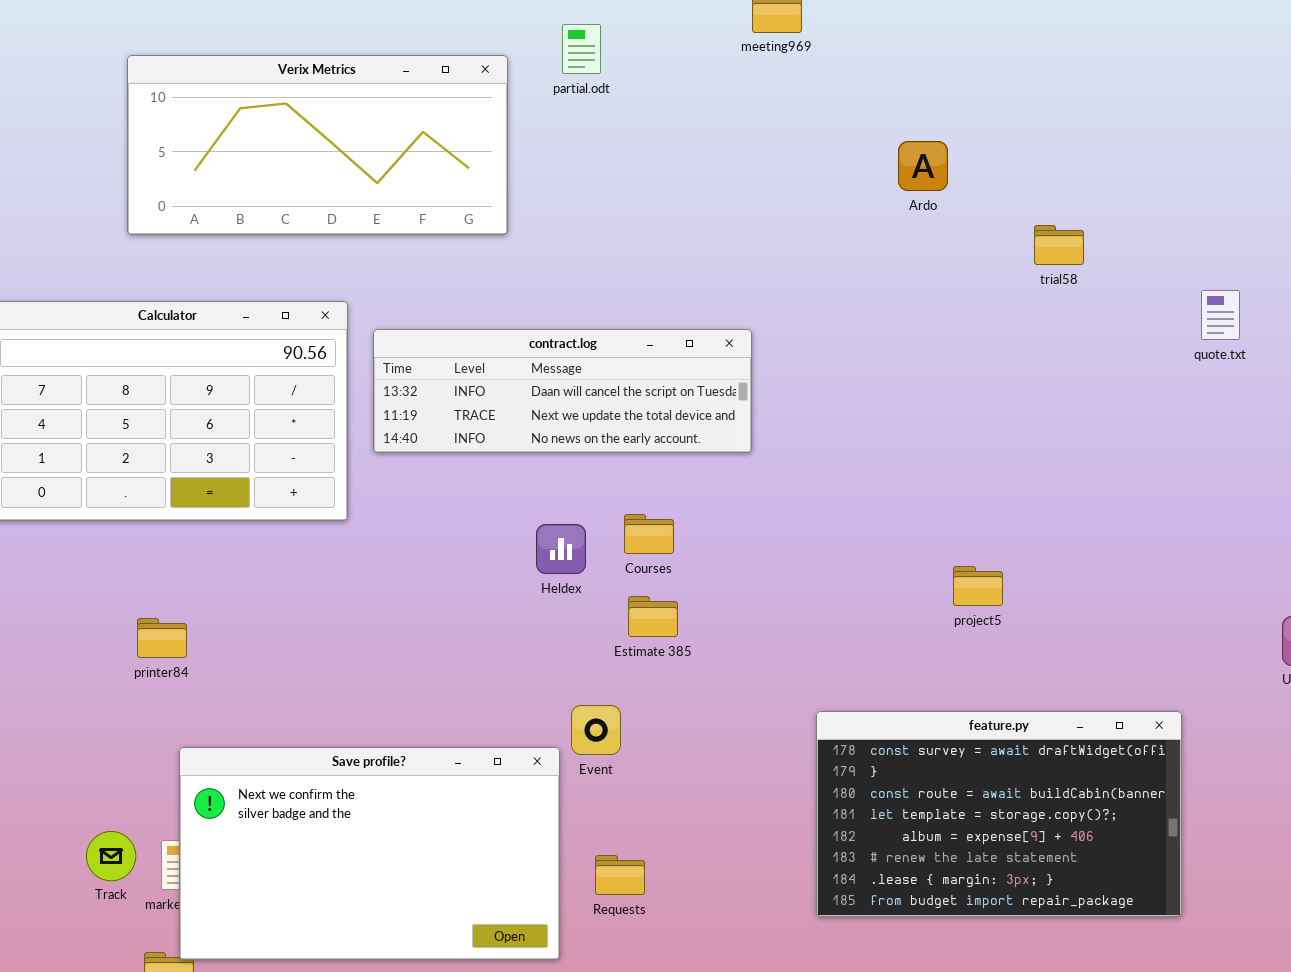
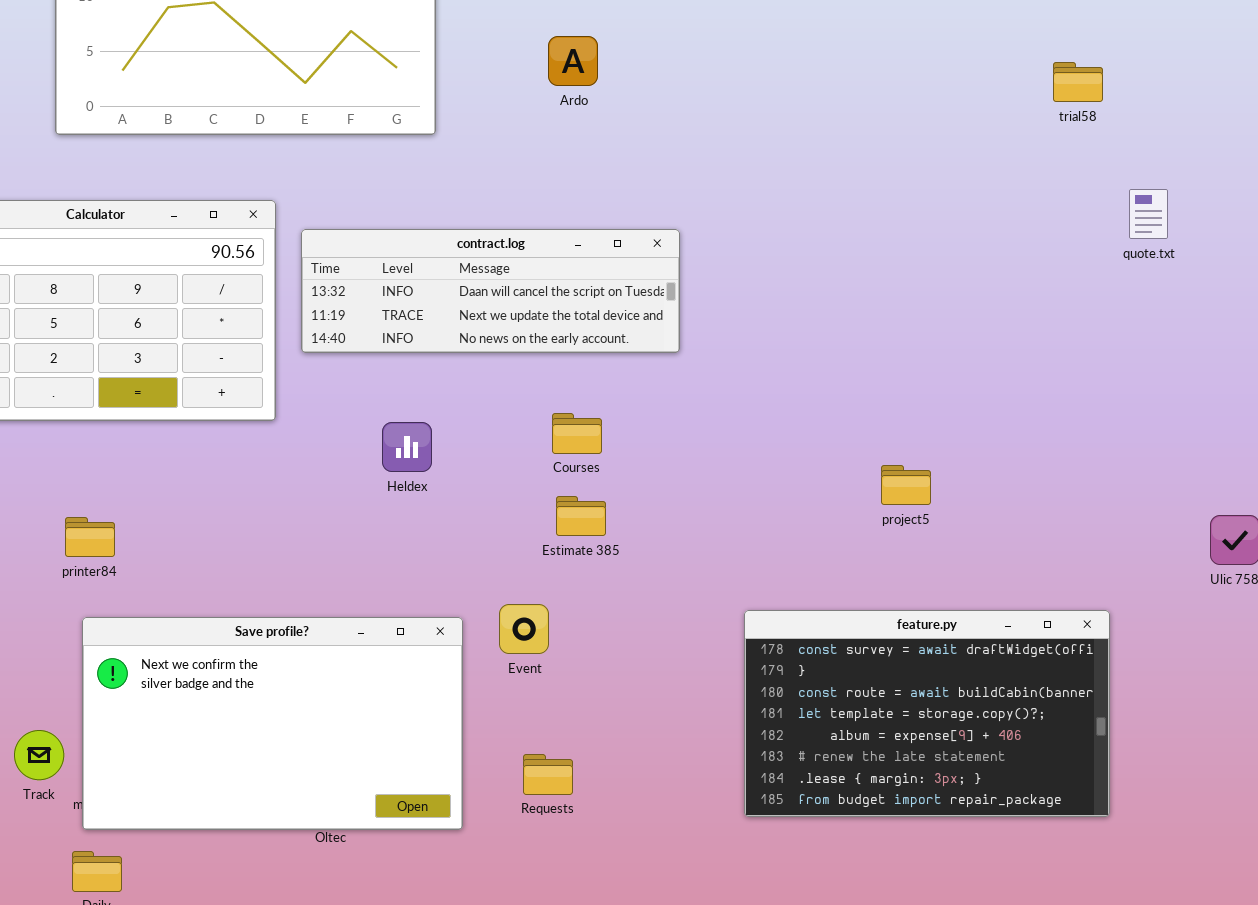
Ardo: [898,141,948,191] -> [548,36,598,86], moved
trial58: [1034,225,1084,265] -> [1053,62,1103,102], moved
Heldex: [536,524,586,574] -> [382,422,432,472], moved
Save profile?: [179,747,560,960] -> [82,617,463,830], moved

